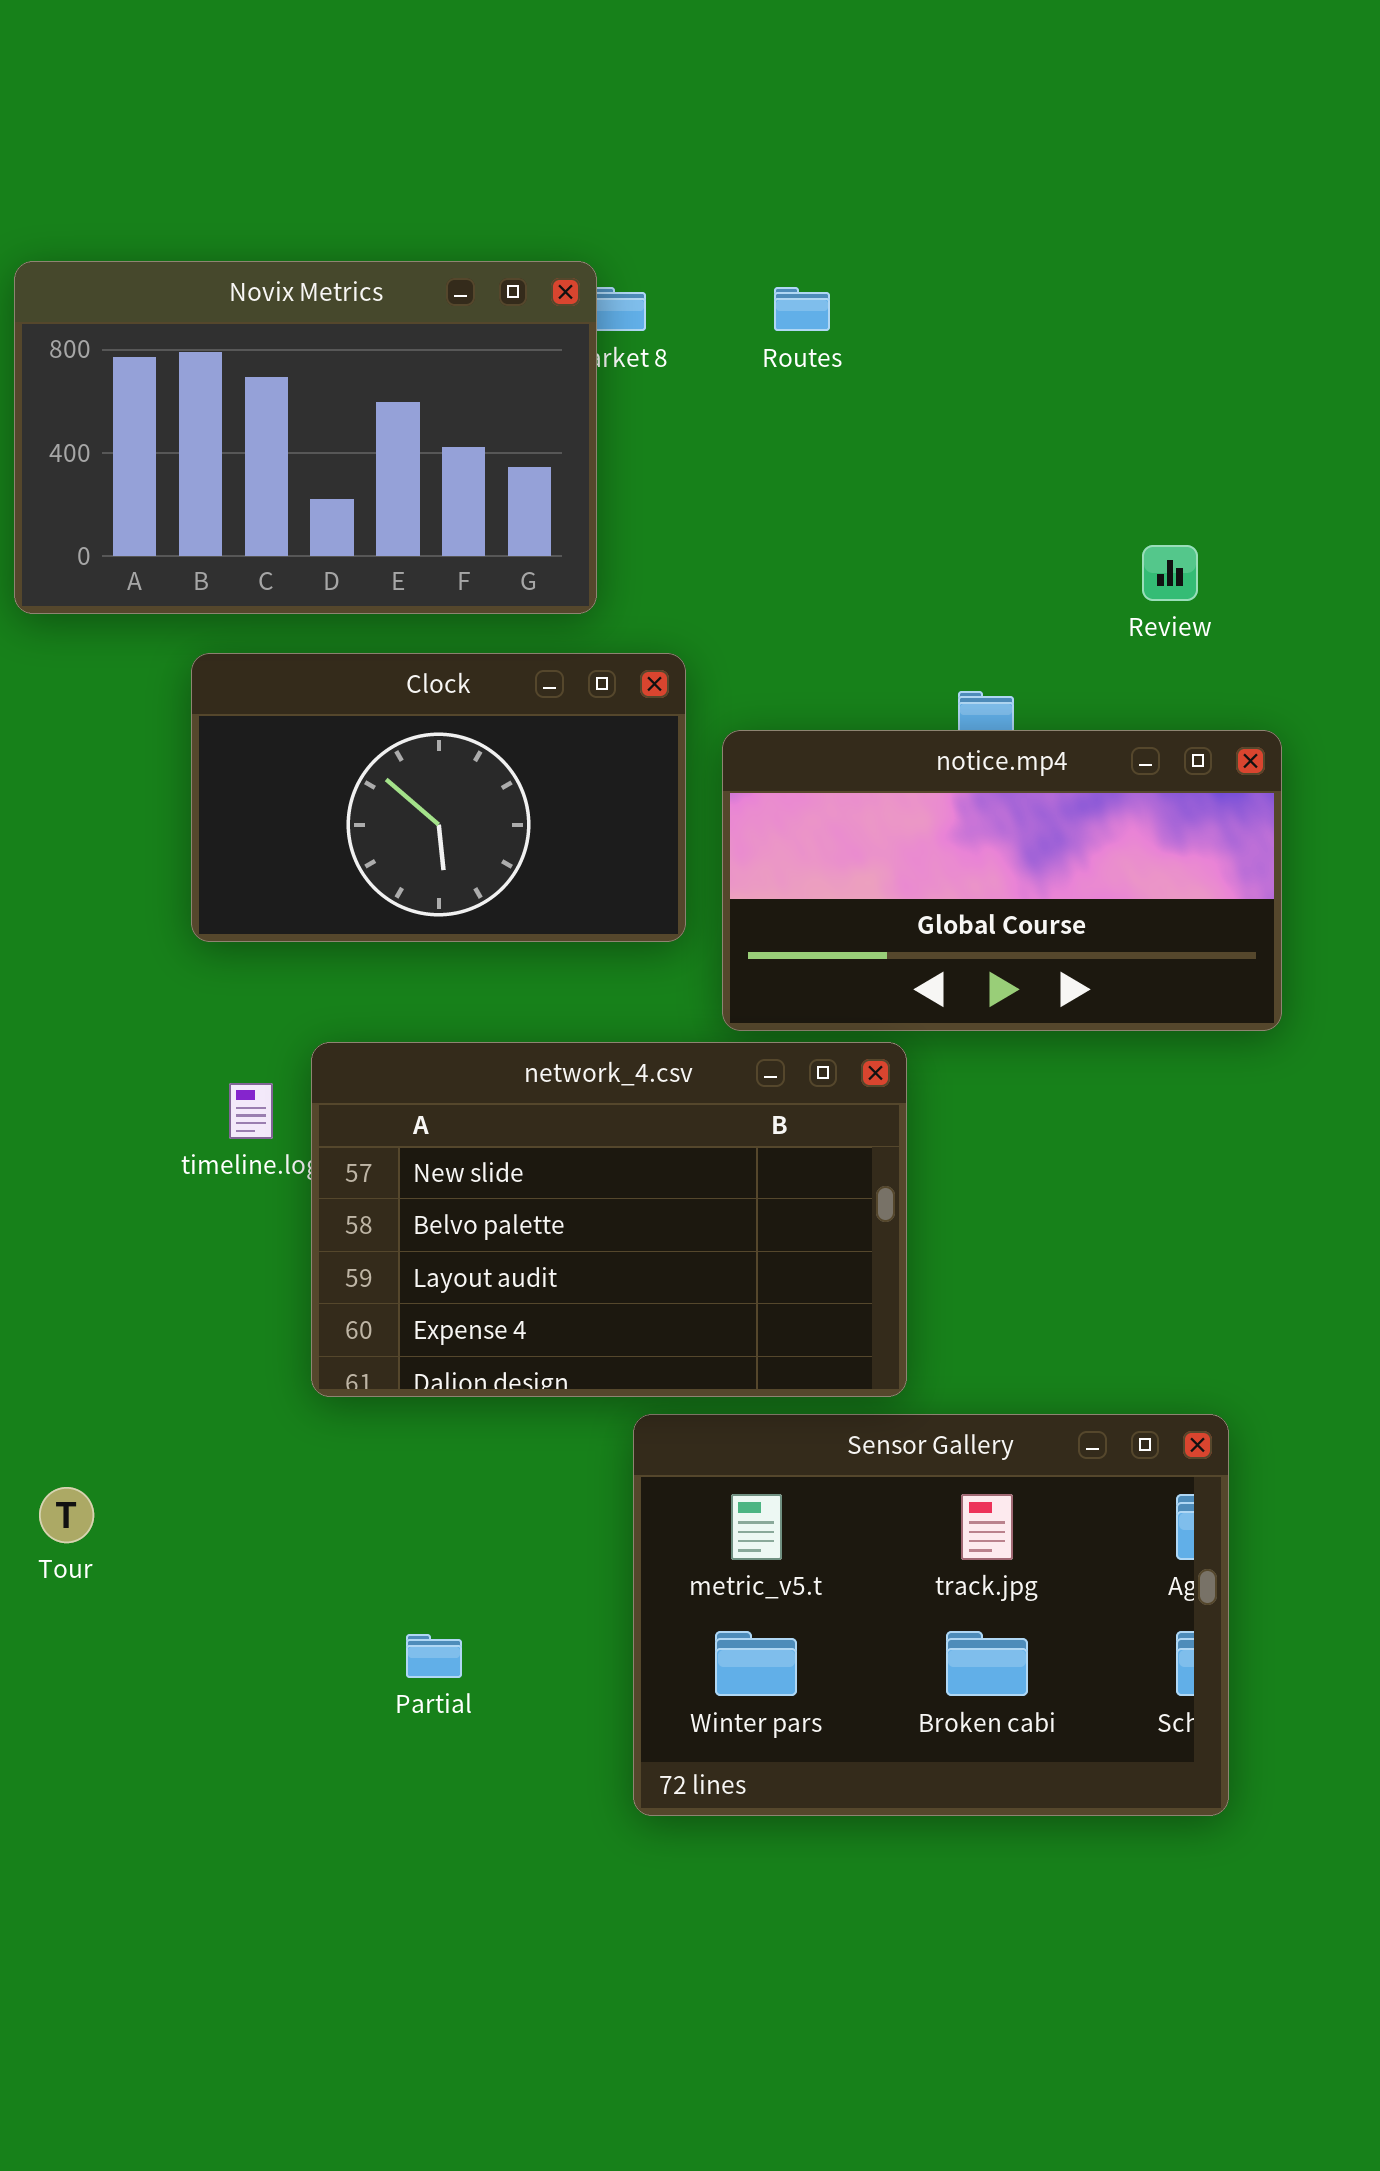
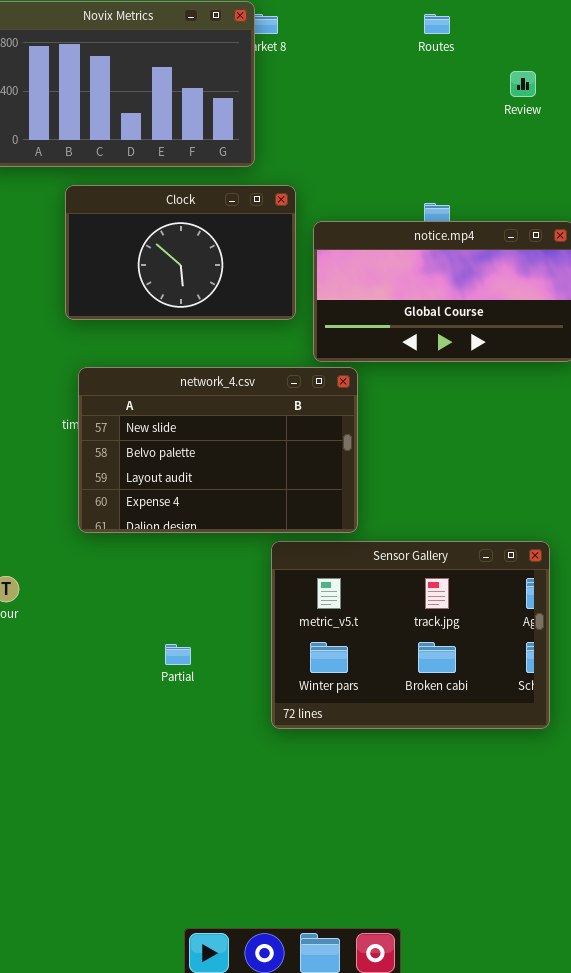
Routes: [774,287,830,331] -> [424,14,450,34], moved
Review: [1142,545,1198,601] -> [510,71,536,97], moved
network_4.csv: [311,1042,907,1397] -> [78,367,358,533], moved

